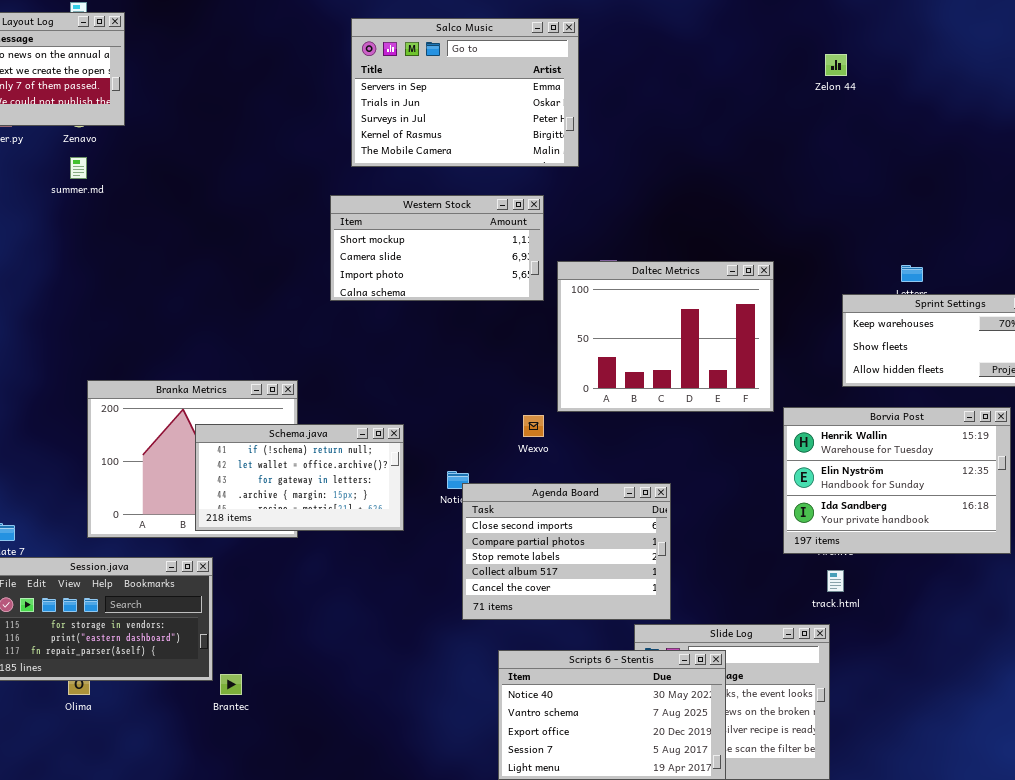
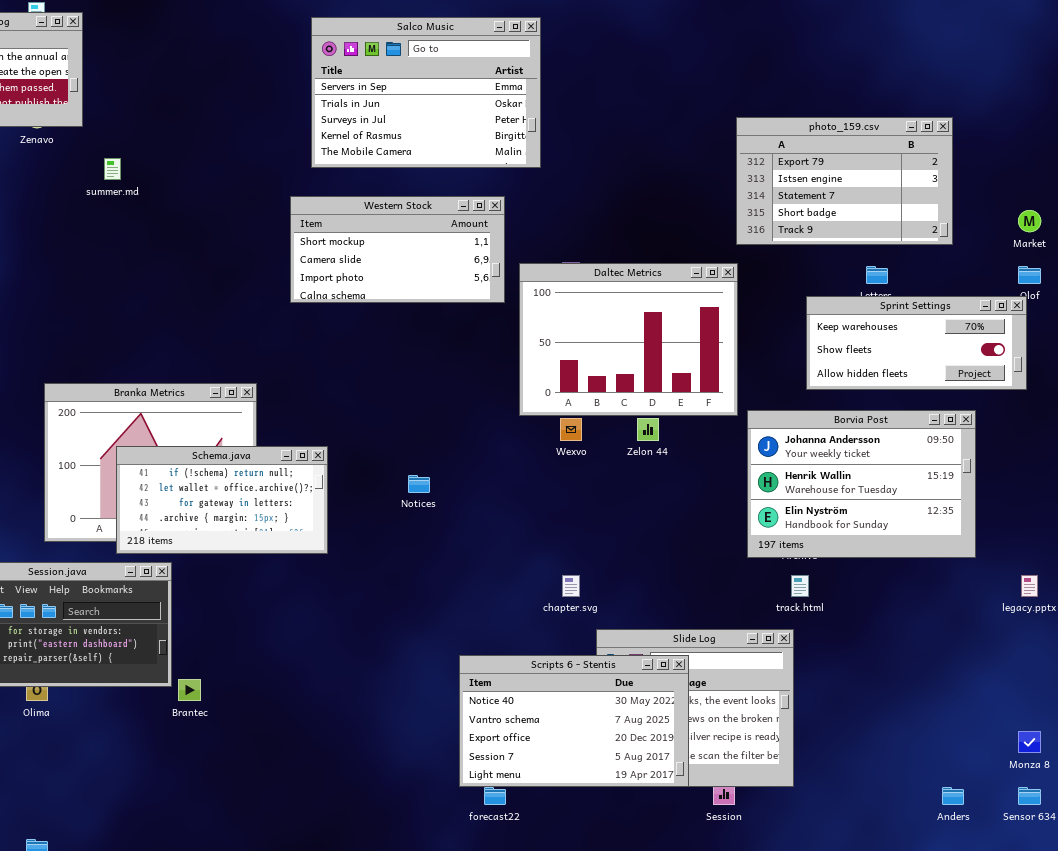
Zelon 44: [825,54,847,76] -> [637,418,659,441], moved
photo_159.csv: none -> [736,117,953,245], opened
summer.md: [70,157,87,179] -> [104,158,121,180], moved
Borvia Post: [783,407,1011,554] -> [747,410,976,558], scrolled up 1 row
Wexvo: [523,415,544,437] -> [560,418,582,441], moved
Schema.java: [195,424,404,531] -> [116,446,328,554], moved
Agenda Board: [462,483,671,620] -> none, closed

